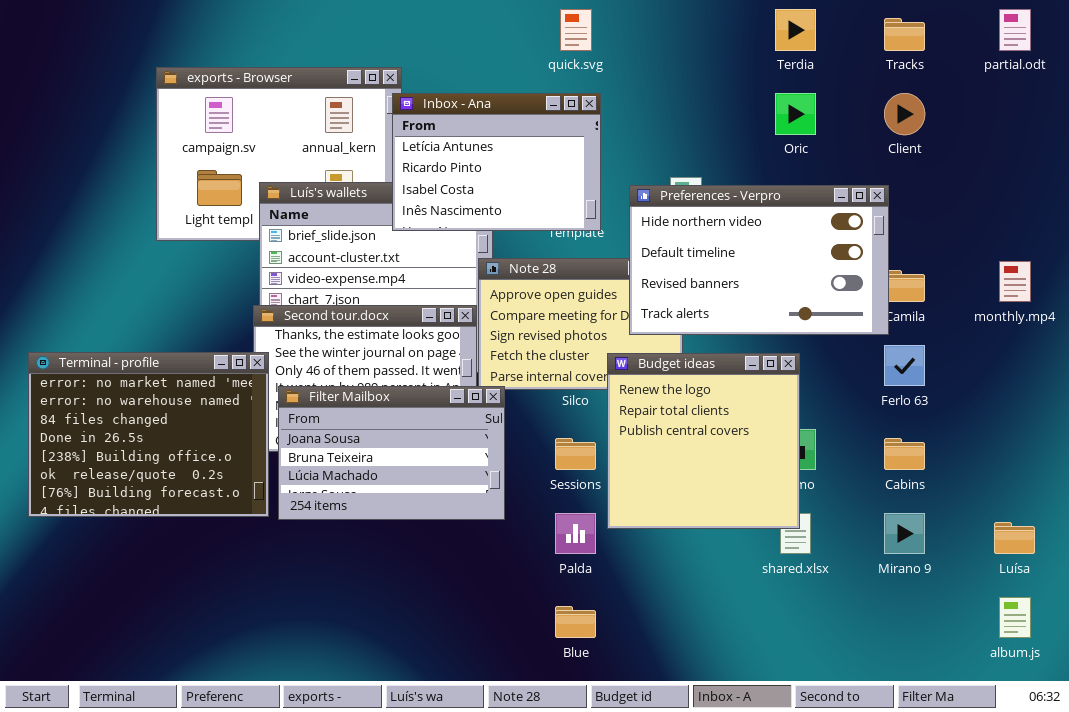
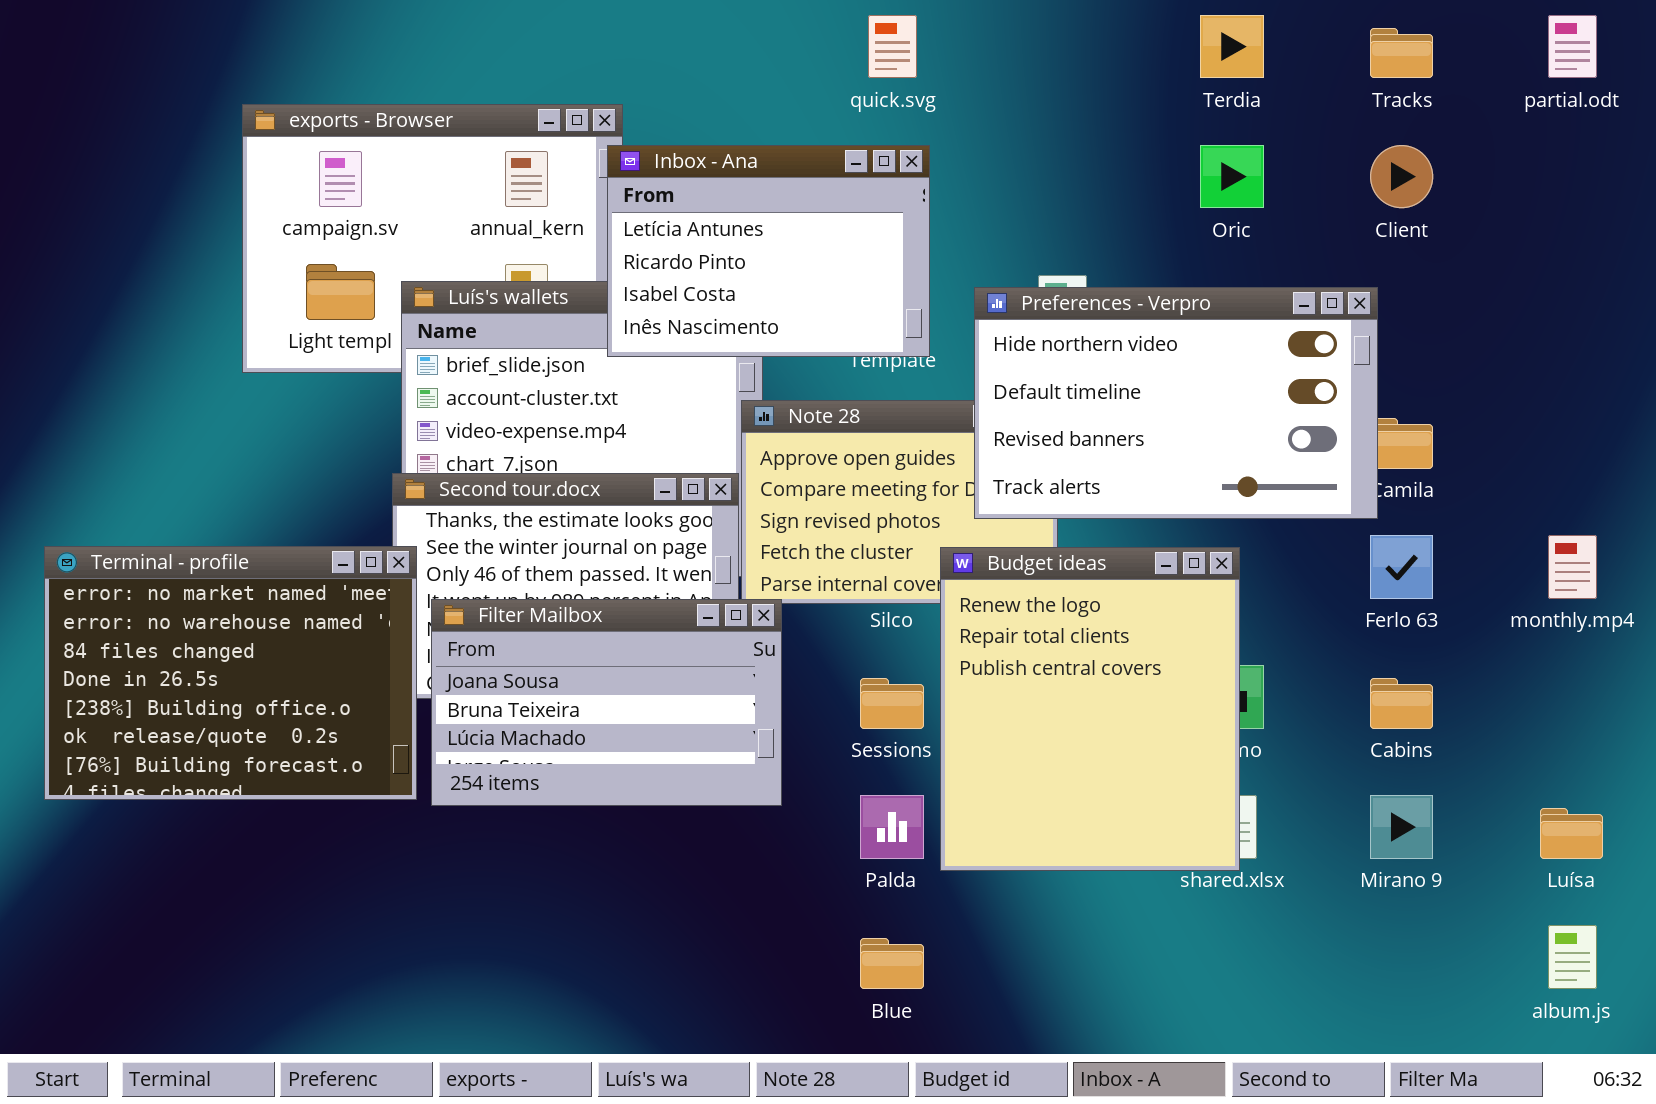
monthly.mp4: [999,261,1031,302] -> [1548,535,1597,599], moved
Budget ideas: [607,353,800,529] -> [940,547,1240,871], resized

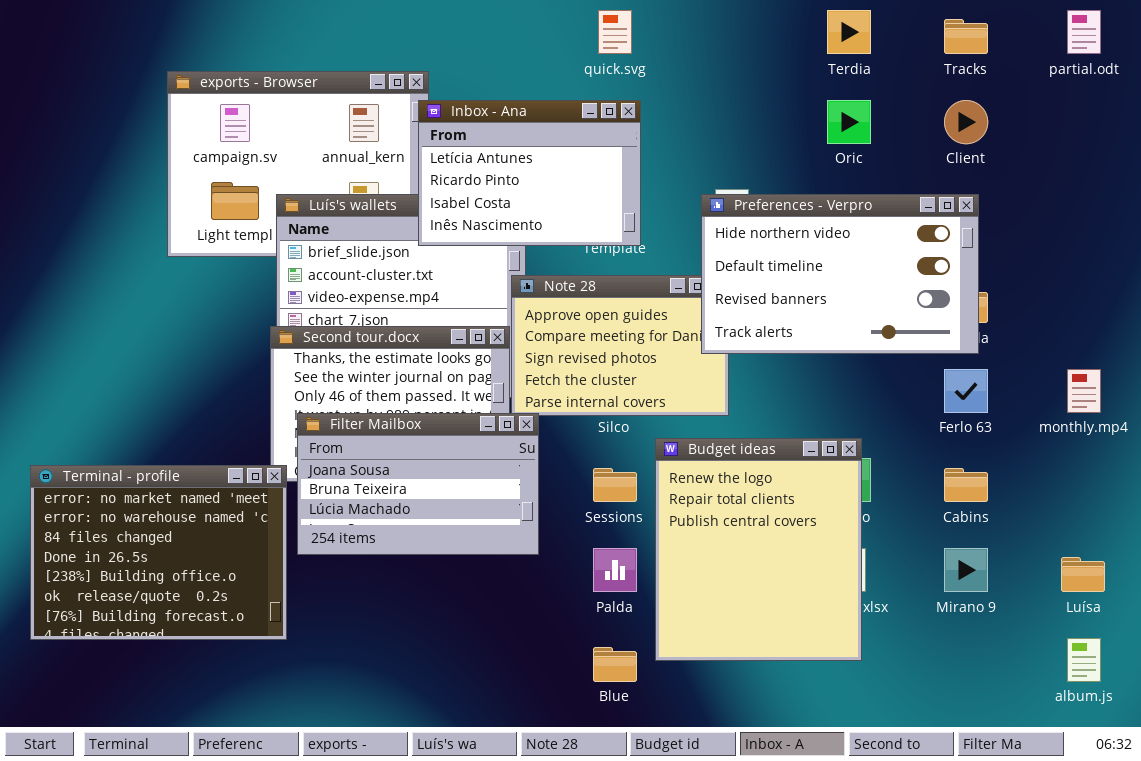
Preferences - Verpro: [974,287,1378,519] -> [701,194,979,354], moved
Terminal - profile: [44,546,417,800] -> [30,465,287,640], moved
Budget ideas: [940,547,1240,871] -> [655,438,862,661], moved

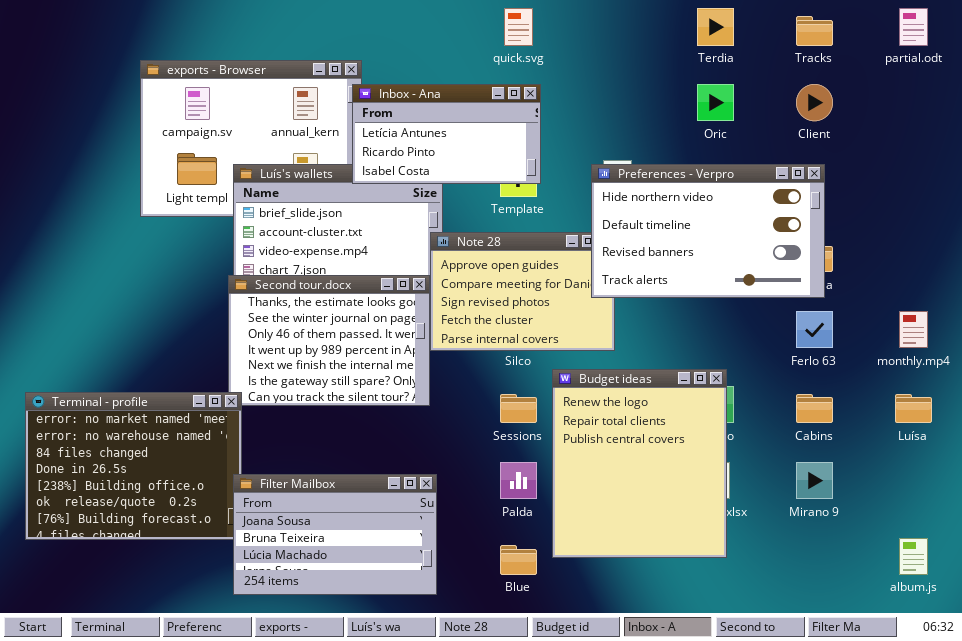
Inbox - Ana: [418,100,641,246] -> [352,84,541,184], resized
Filter Mailbox: [297,413,539,555] -> [233,474,437,595], moved
Luísa: [1061,557,1105,592] -> [895,394,932,423], moved

